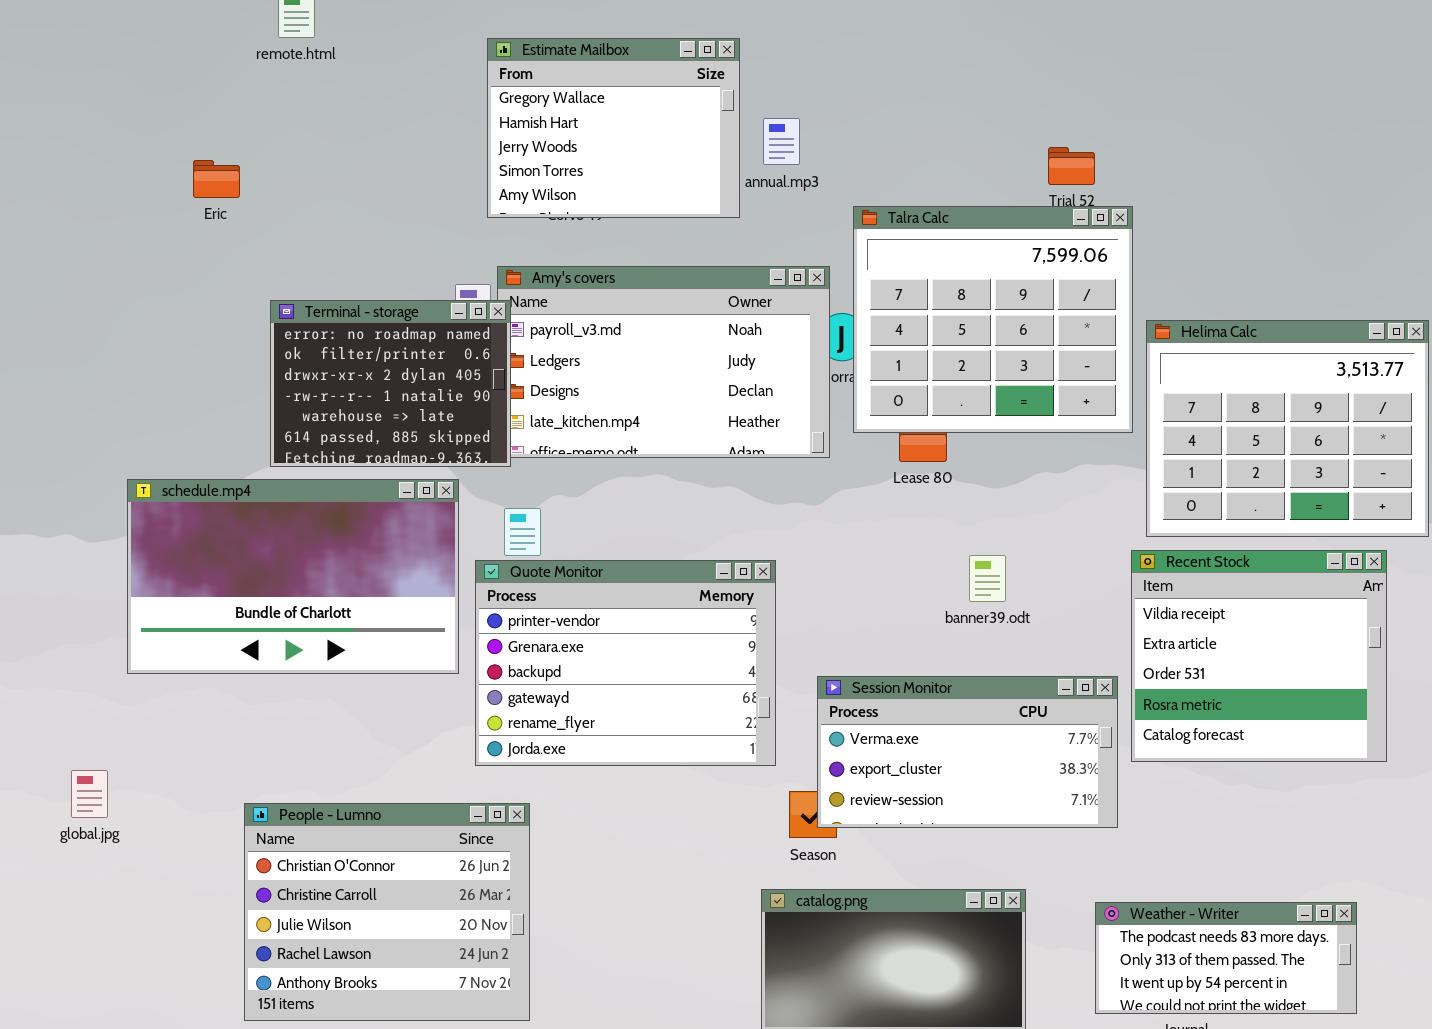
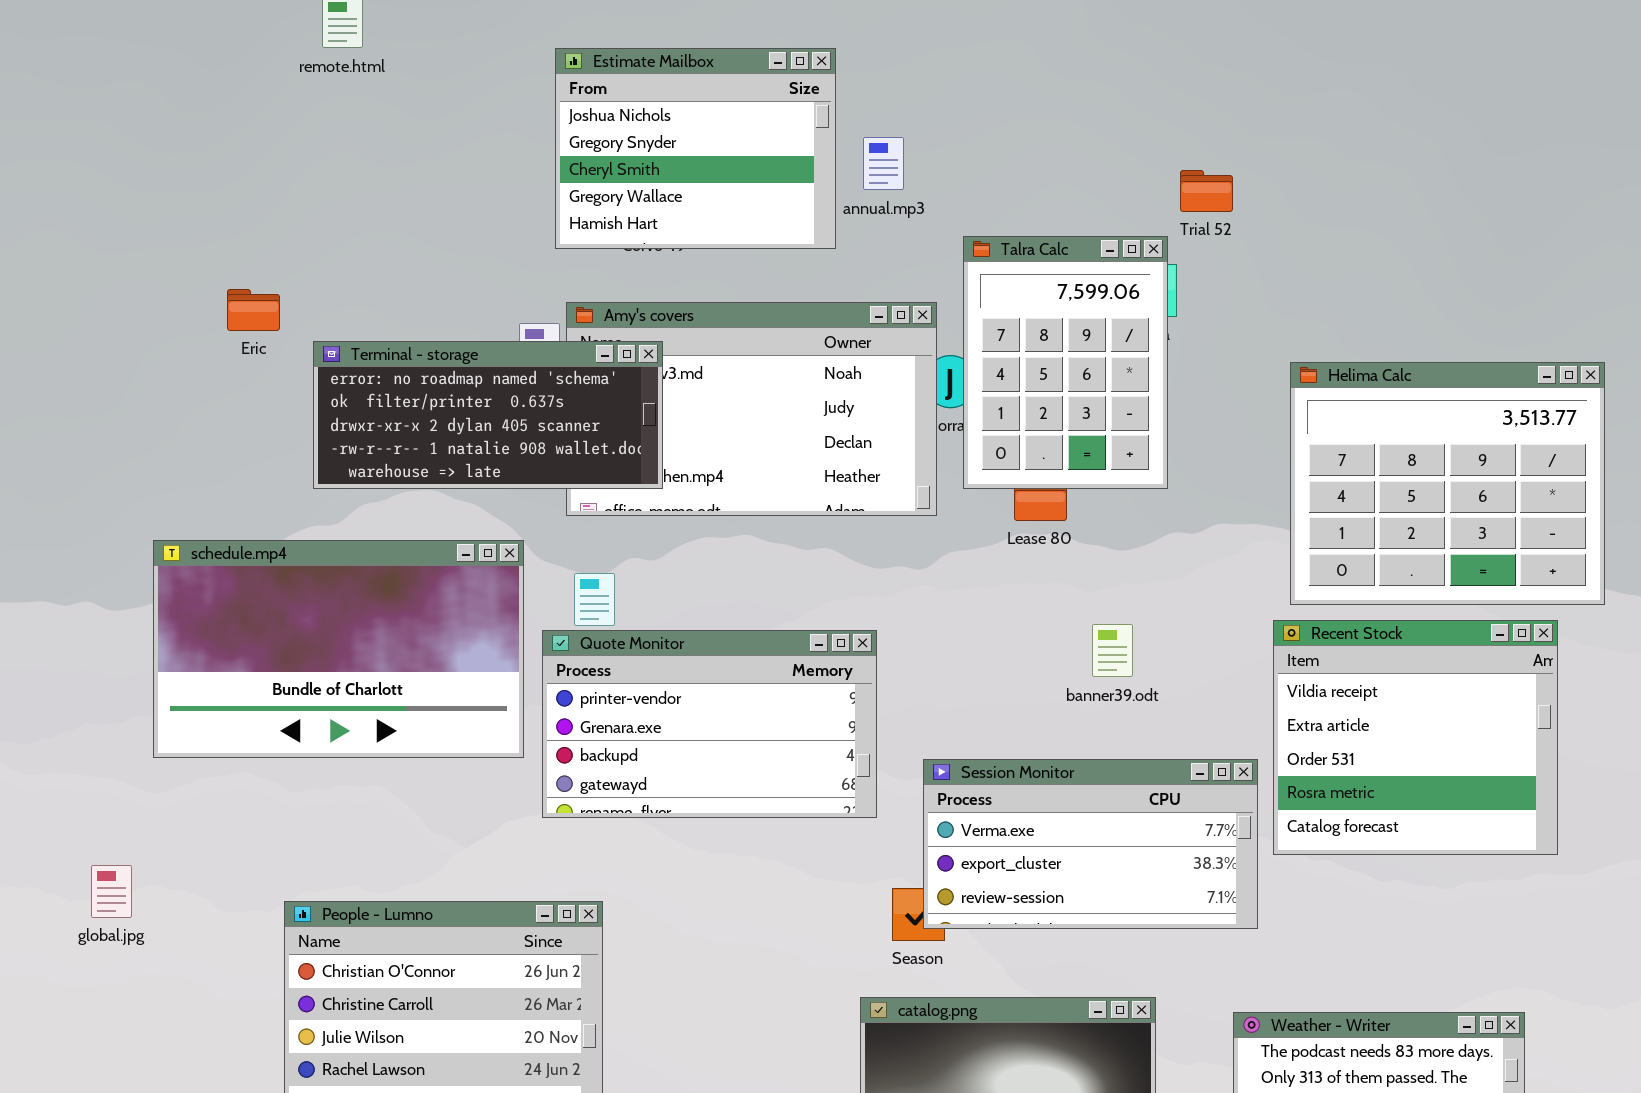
Estimate Mailbox: [487,38,740,218] -> [555,48,836,249], scrolled up 3 rows
Eric: [193,160,240,198] -> [227,289,280,331], moved
Talra Calc: [853,206,1133,433] -> [963,236,1168,489], resized
Terminal - storage: [270,300,511,467] -> [313,341,663,489], resized
Quote Monitor: [475,560,776,766] -> [542,630,877,818], resized

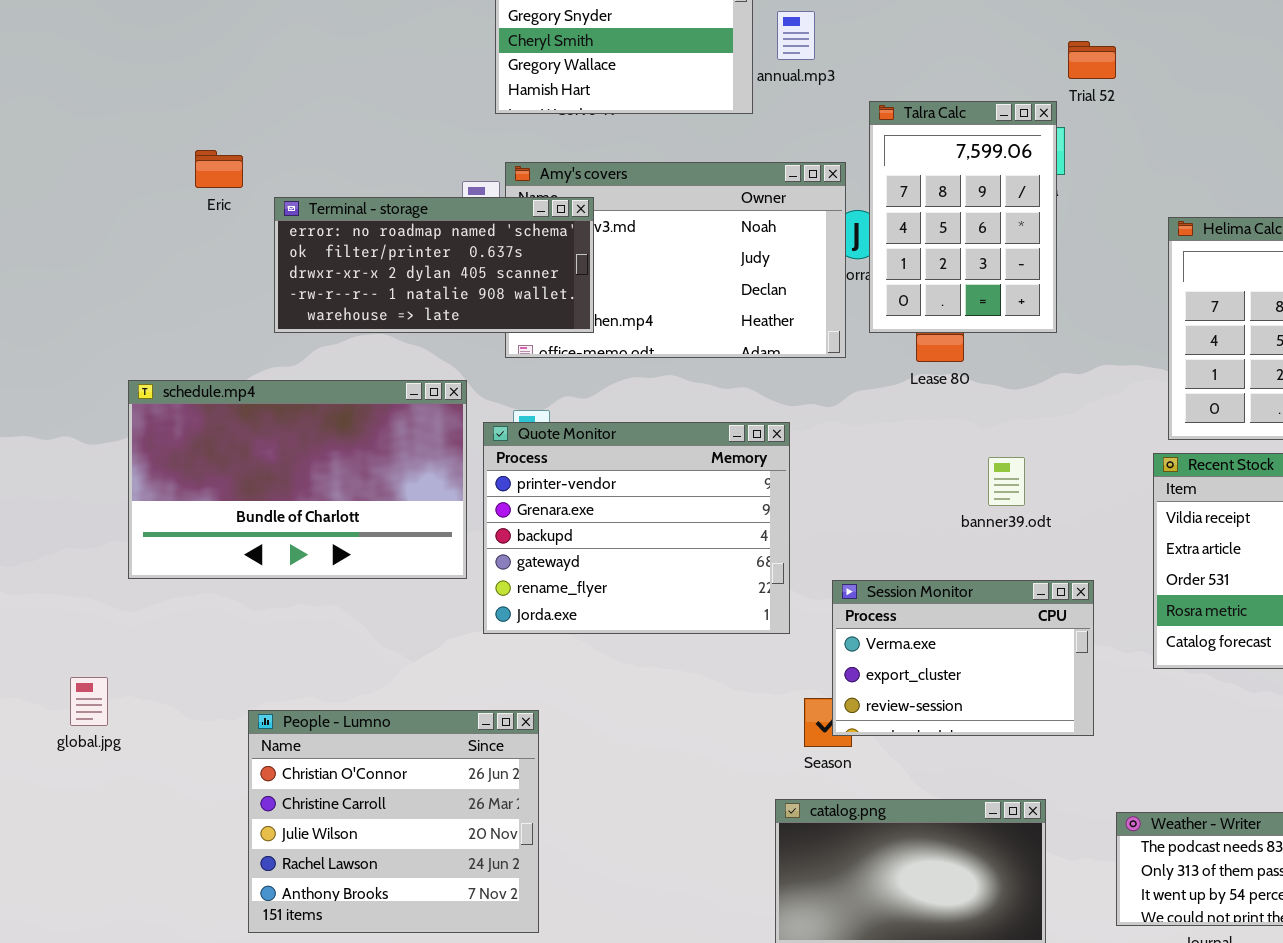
Quote Monitor: [542,630,877,818] -> [483,422,790,634], resized
Session Monitor: [923,759,1258,929] -> [832,580,1094,736], resized

